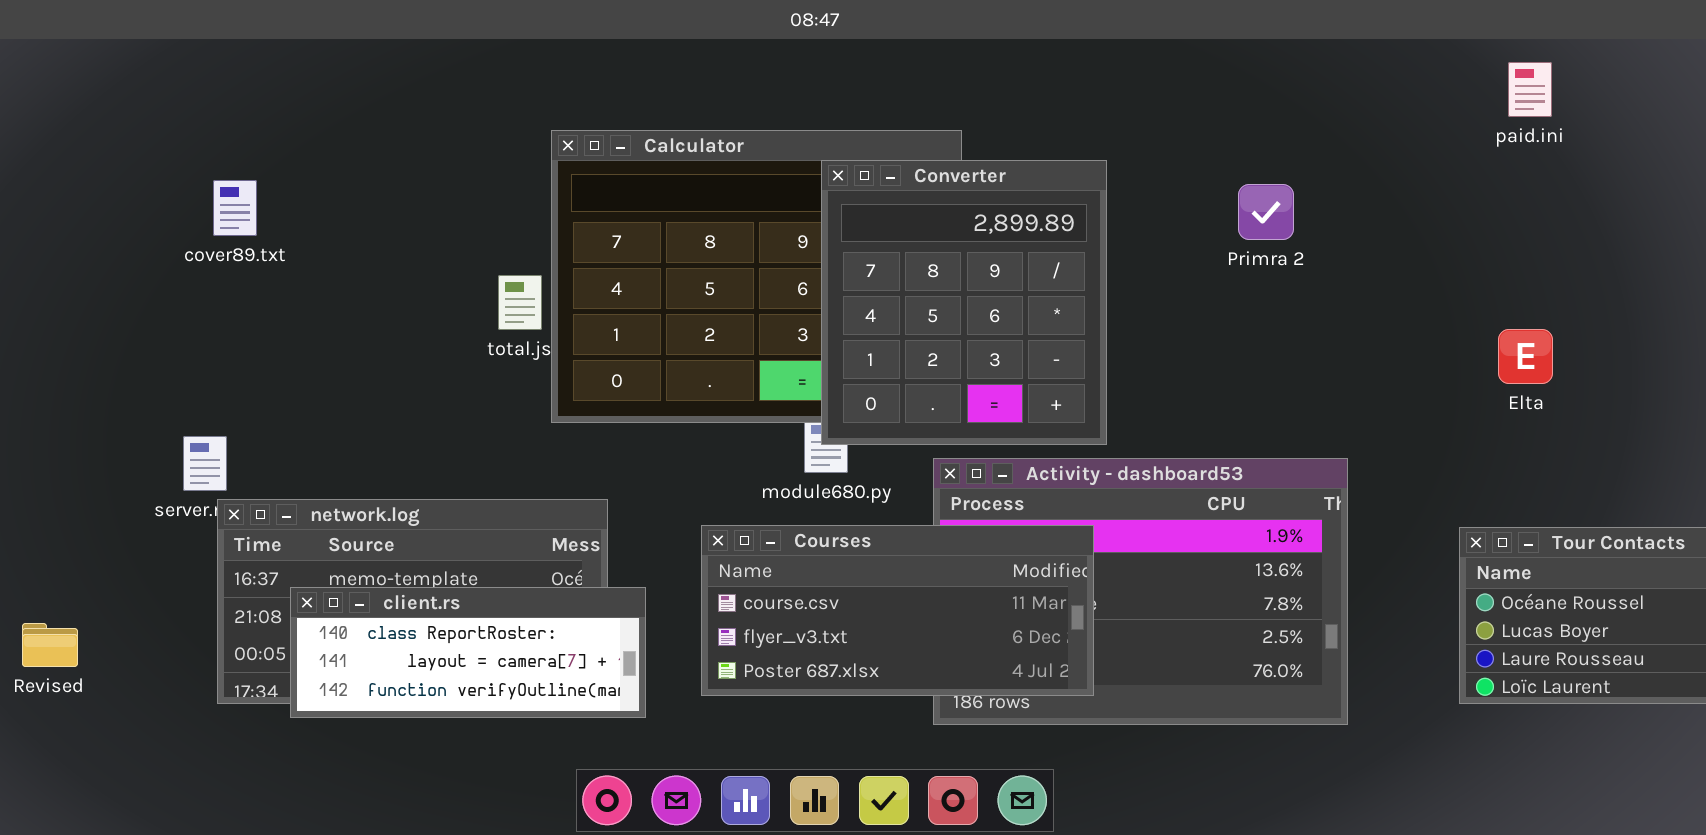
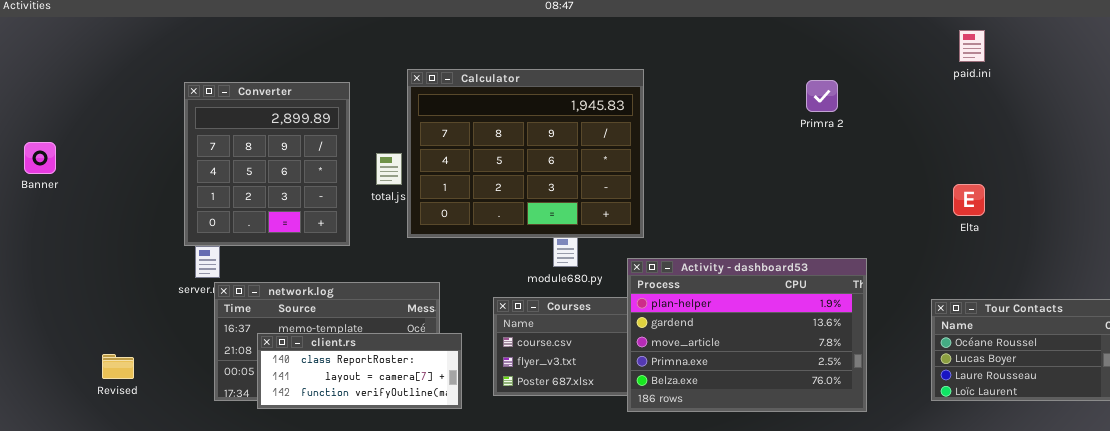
Converter: [821,160,1107,445] -> [184,82,350,246], moved
Primra 2: [1238,184,1294,240] -> [806,80,838,112], moved
Activity - dashboard53: [933,458,1348,725] -> [627,258,867,412], raised

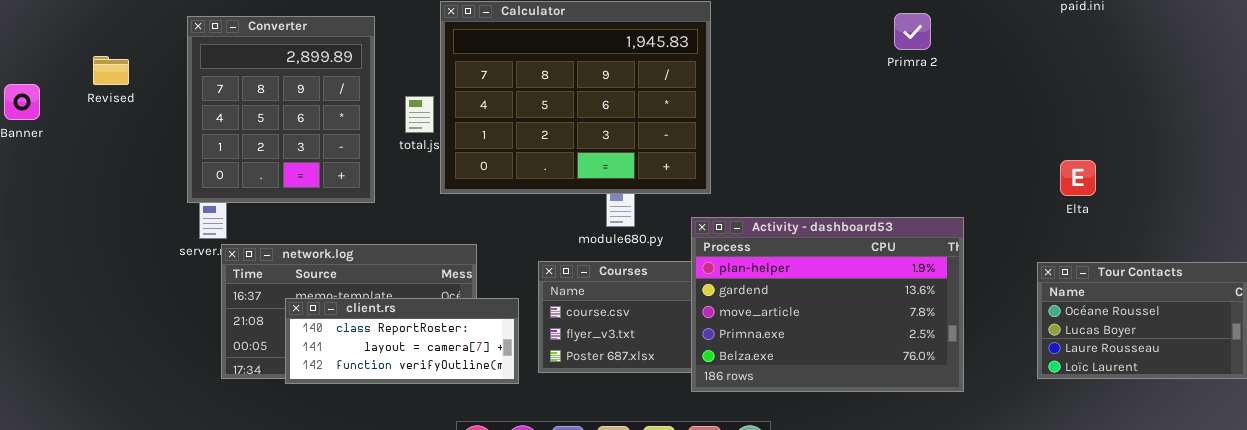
Elta: [953,184,985,216] -> [1060,160,1096,196], moved
client.rs: [257,333,462,409] -> [285,298,519,384], moved
Revised: [102,354,134,379] -> [93,56,129,85], moved

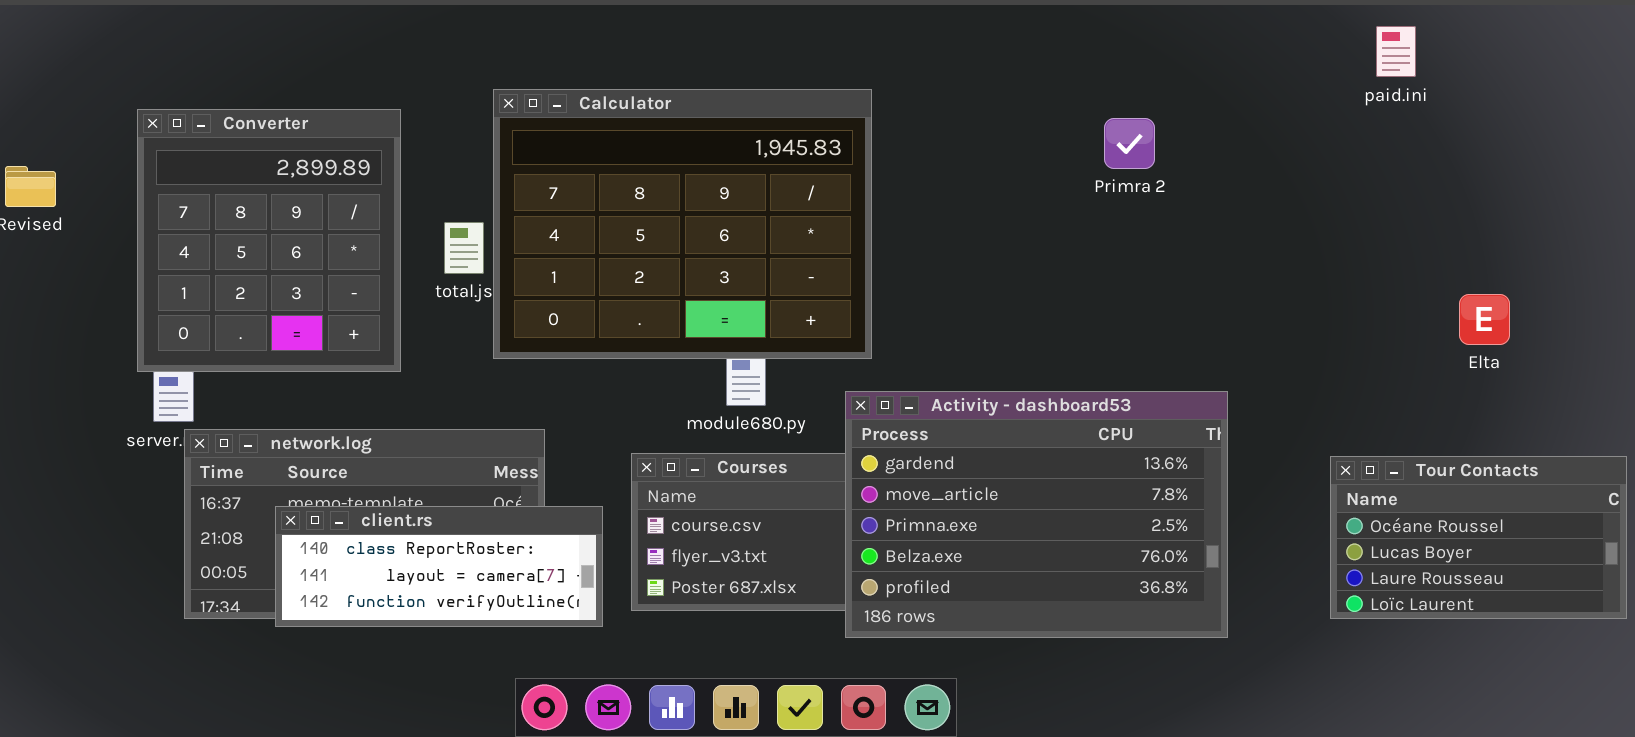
Primra 2: [894,13,931,50] -> [1104,118,1155,169], moved
Elta: [1060,160,1096,196] -> [1459,294,1510,345], moved
Activity - dashboard53: [691,217,964,392] -> [845,391,1228,638], scrolled down 1 row

